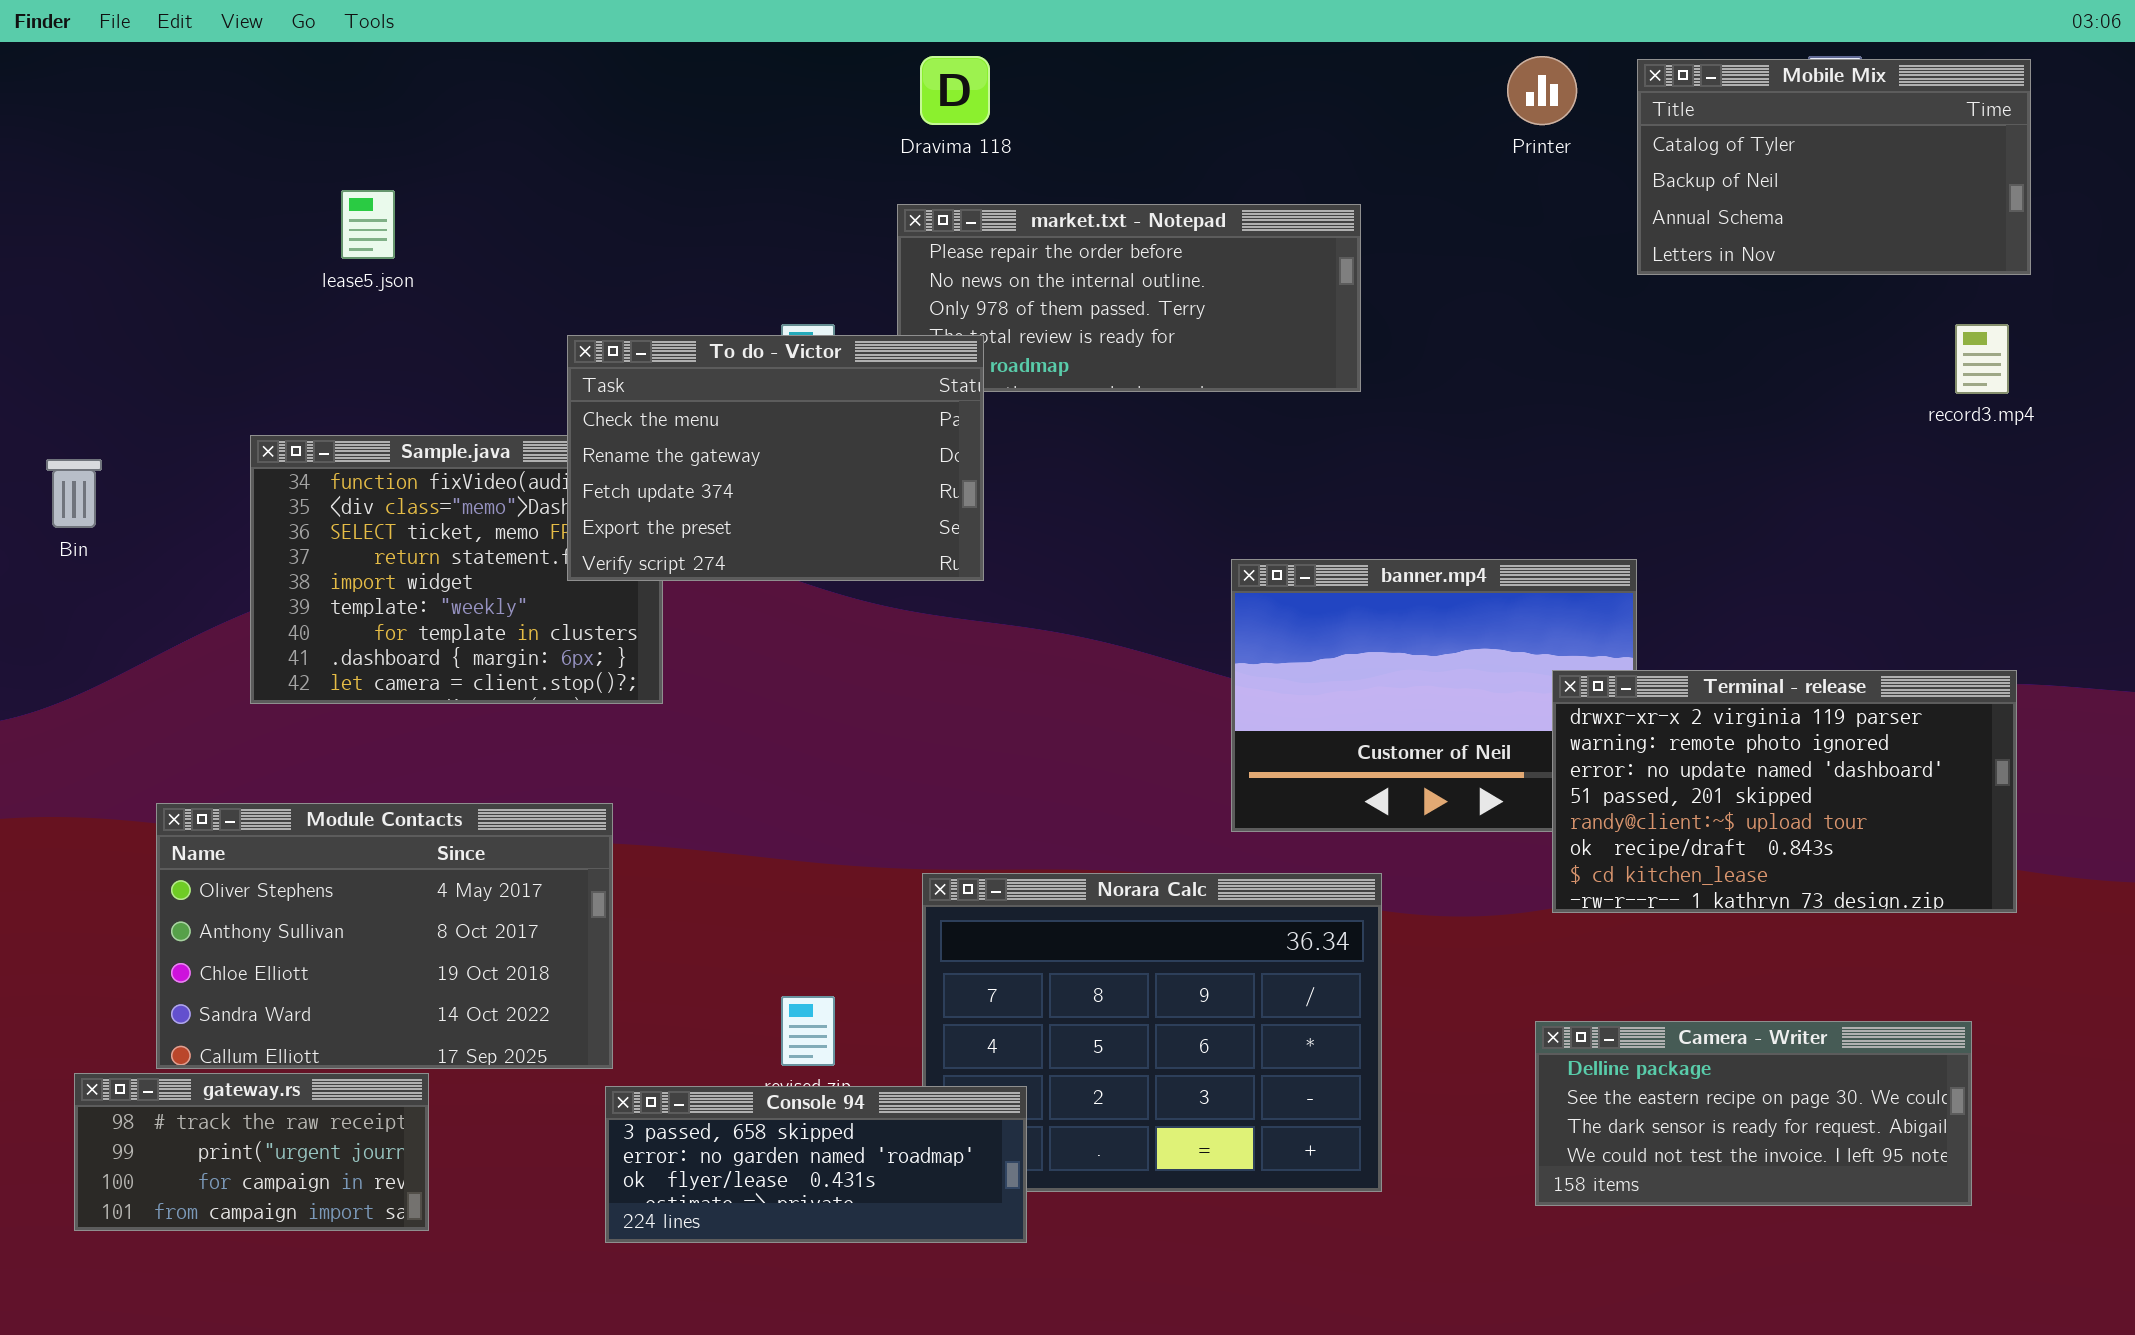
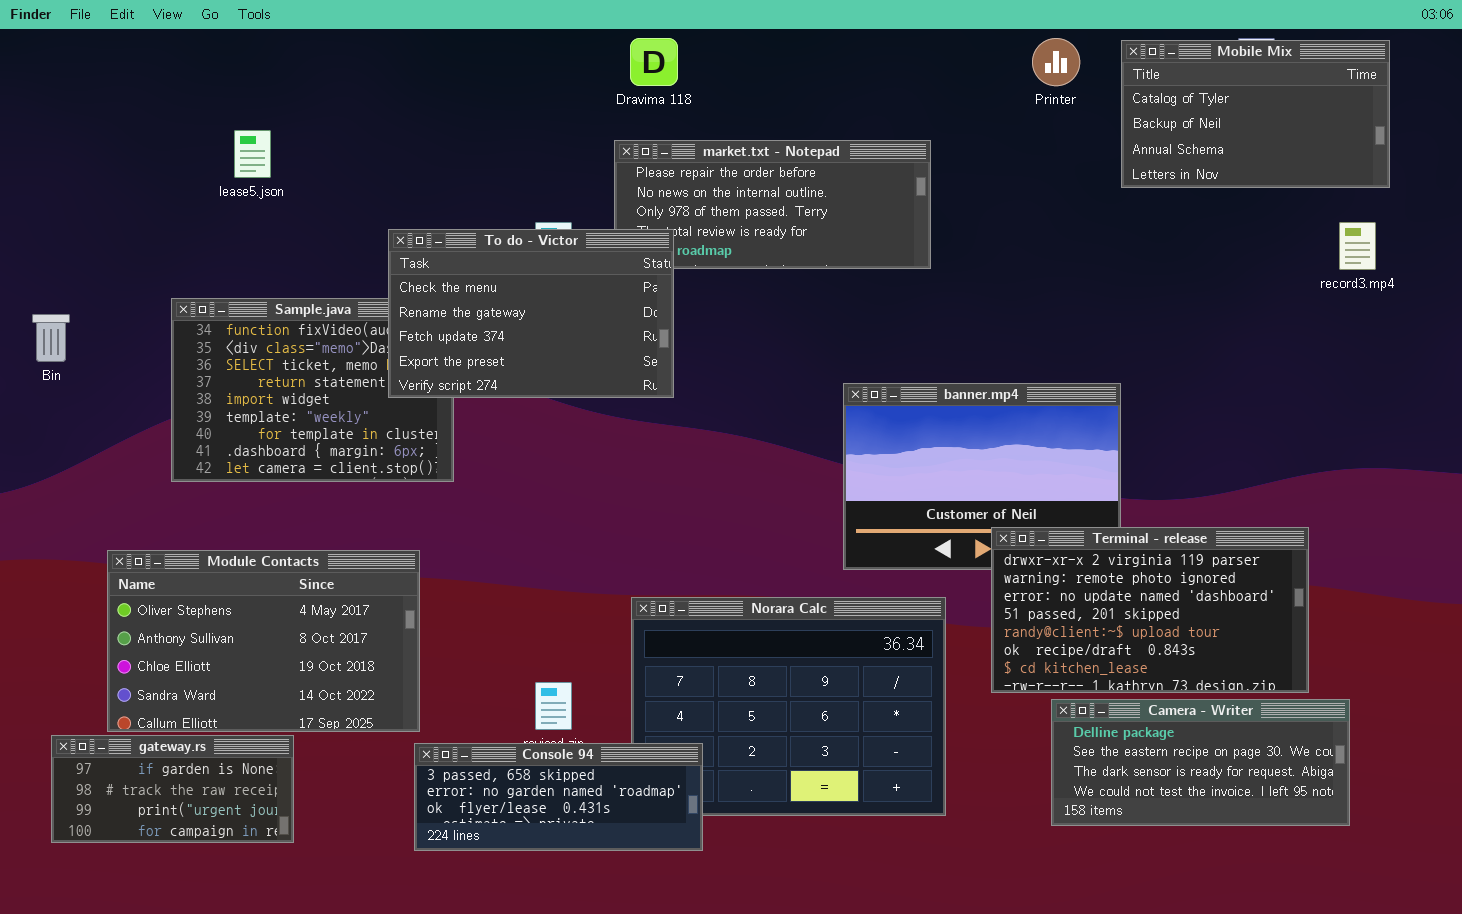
Terminal - release: [1552,670,2017,913] -> [991,527,1309,693], moved
gateway.rs: [74,1073,429,1231] -> [51,735,294,843], scrolled up 1 row

